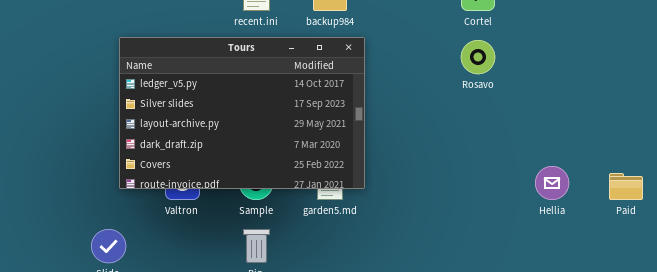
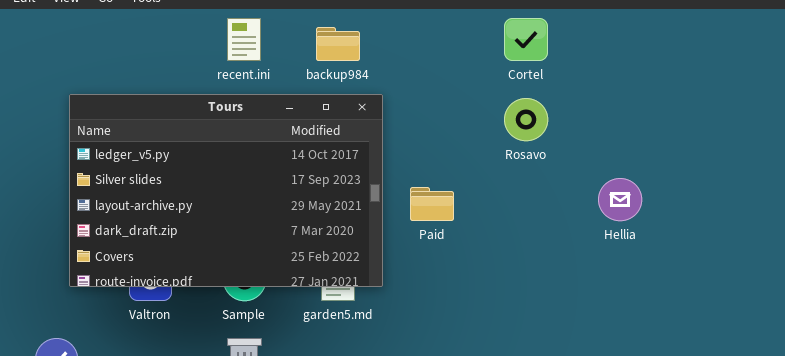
Hellia: [535,166,569,200] -> [598,178,642,221], moved
Paid: [609,173,643,200] -> [410,187,454,221], moved

